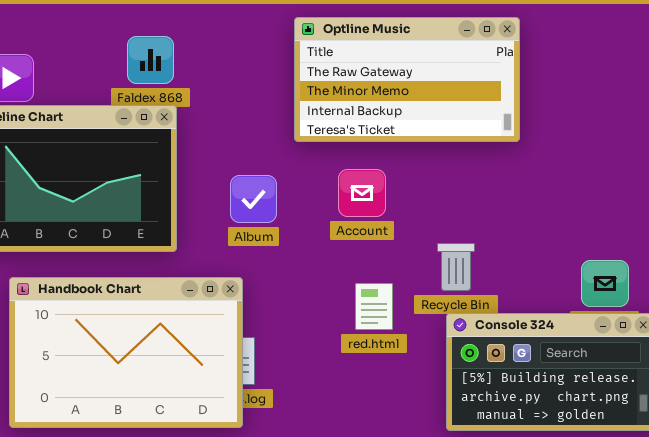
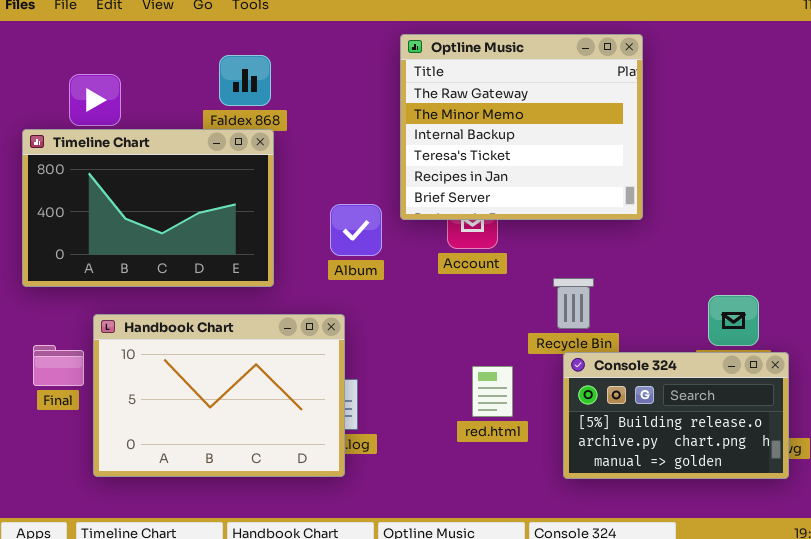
Optline Music: [294,17,520,142] -> [400,34,643,220], resized
red.html: [355,283,393,330] -> [472,366,513,417], moved

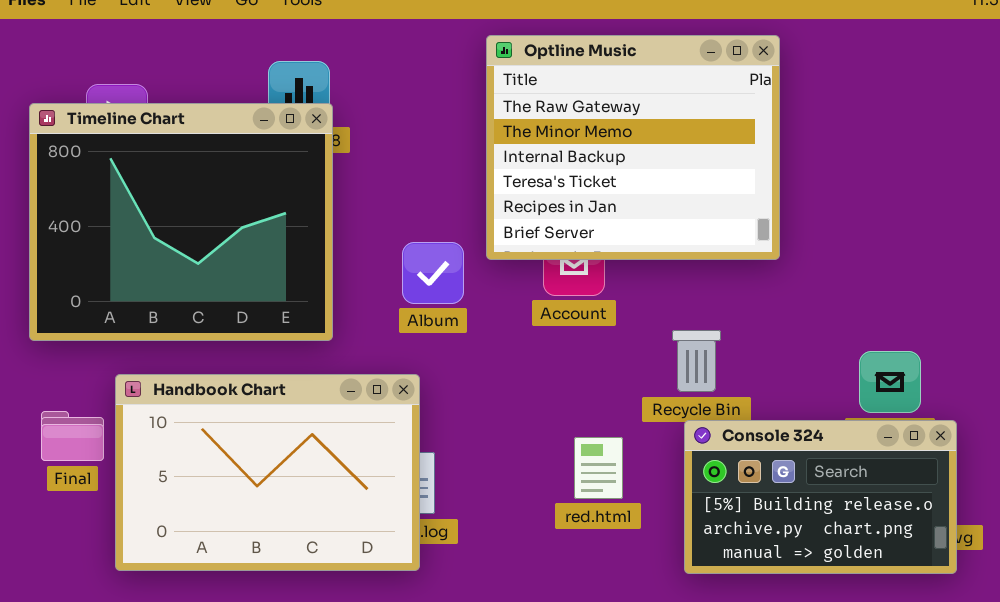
Timeline Chart: [22,129,274,287] -> [29,103,333,341], resized

